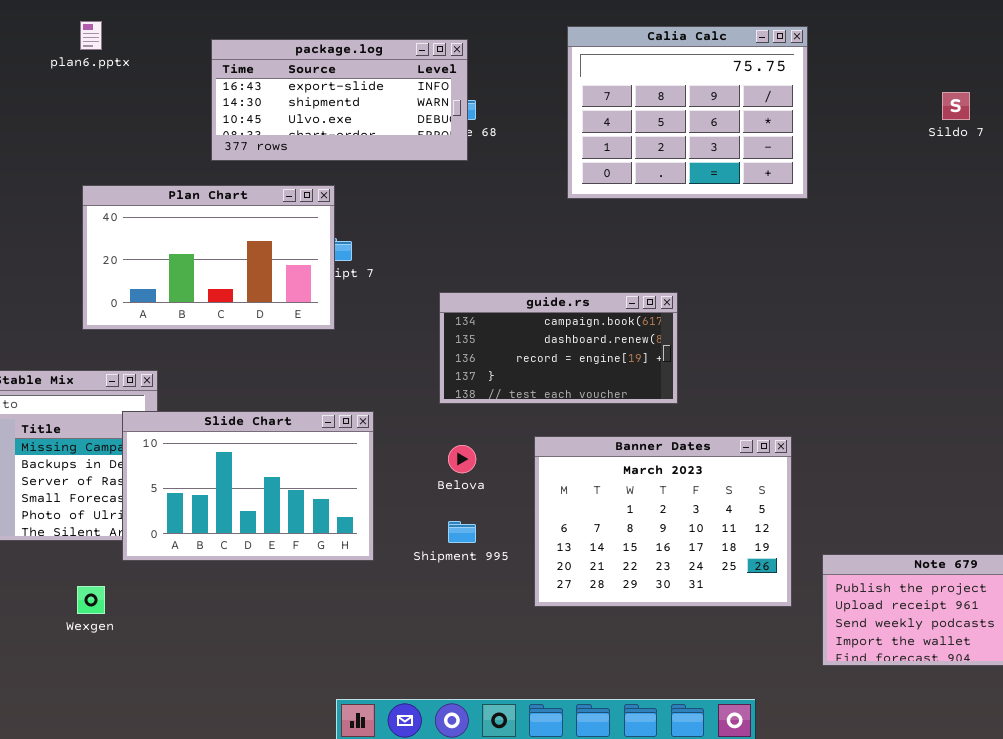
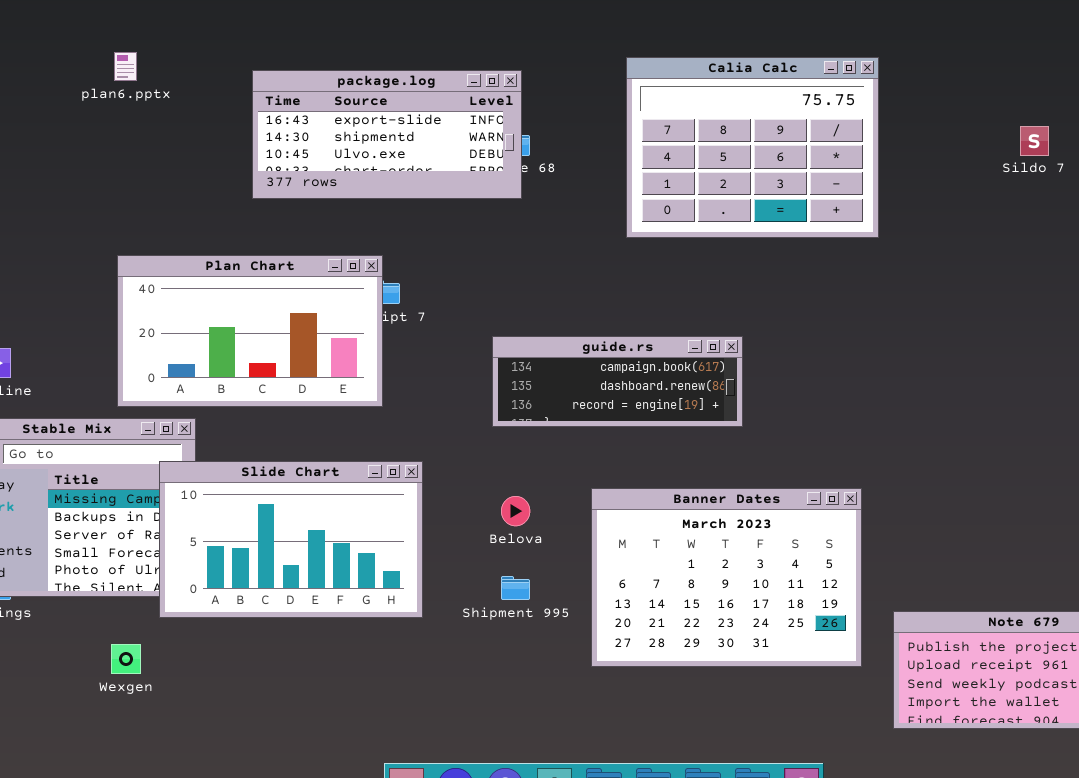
Plan Chart: [82,185,335,330] -> [117,255,383,407], moved
guide.rs: [439,292,678,404] -> [492,336,743,427], resized

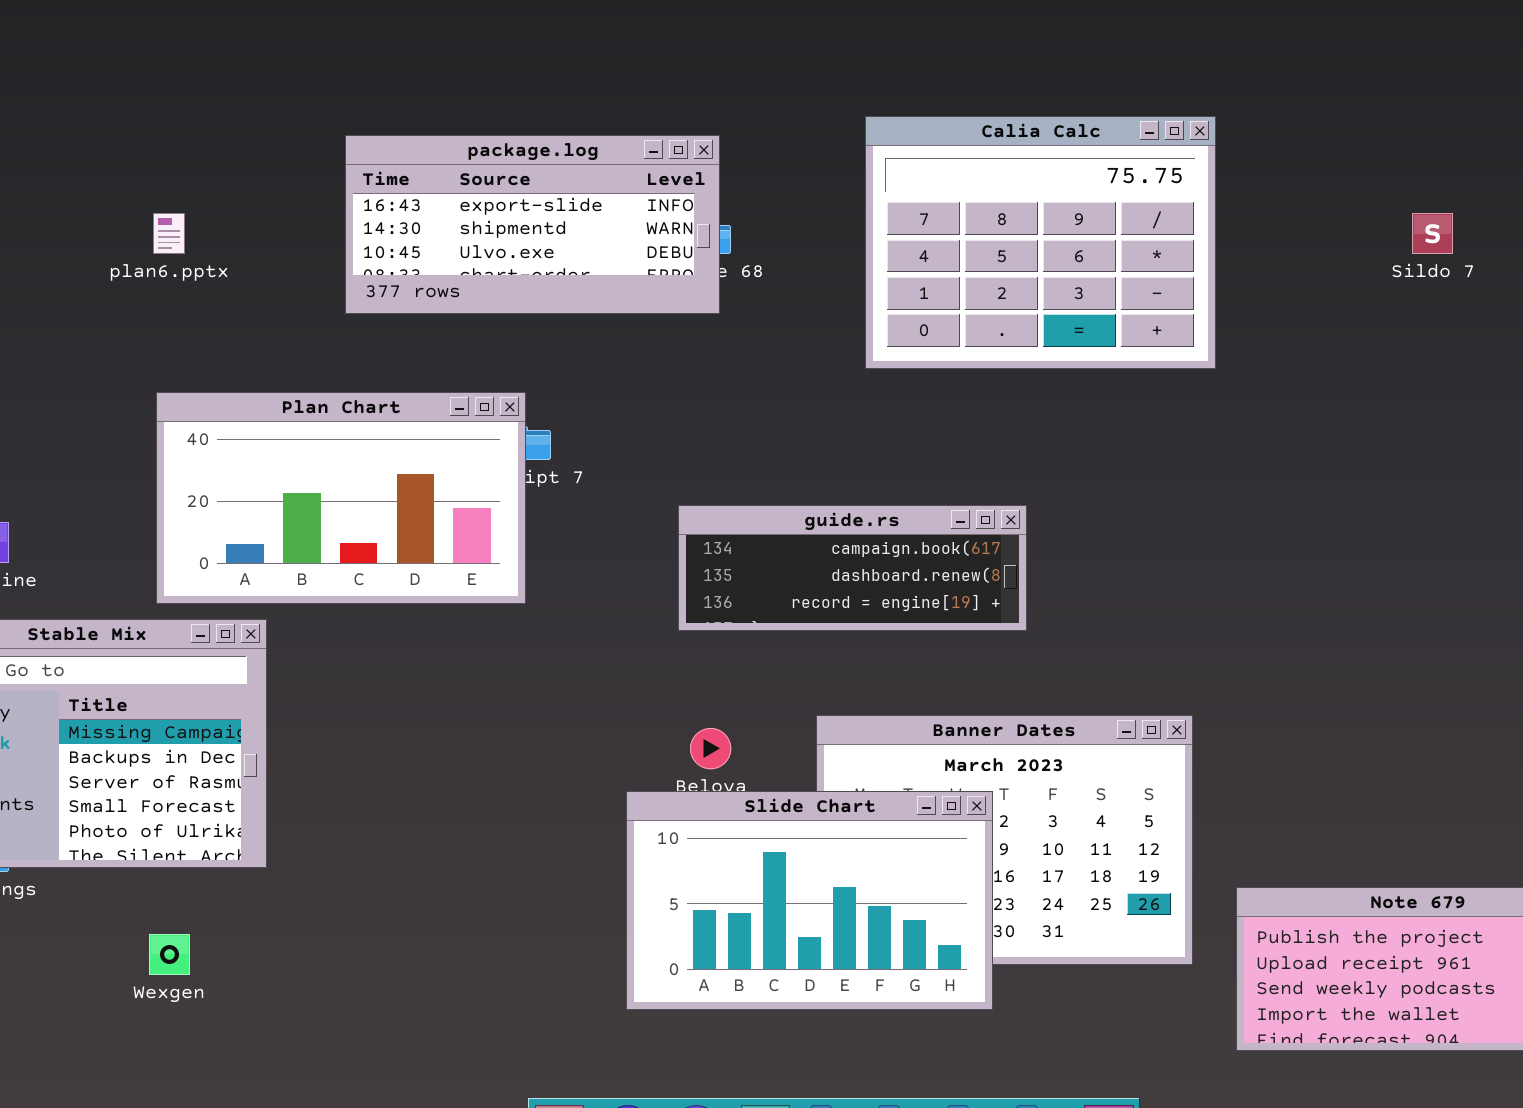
plan6.pptx: [114,52,137,81] -> [153,213,185,254], moved
Slide Chart: [159,461,423,618] -> [626,791,993,1010], moved

